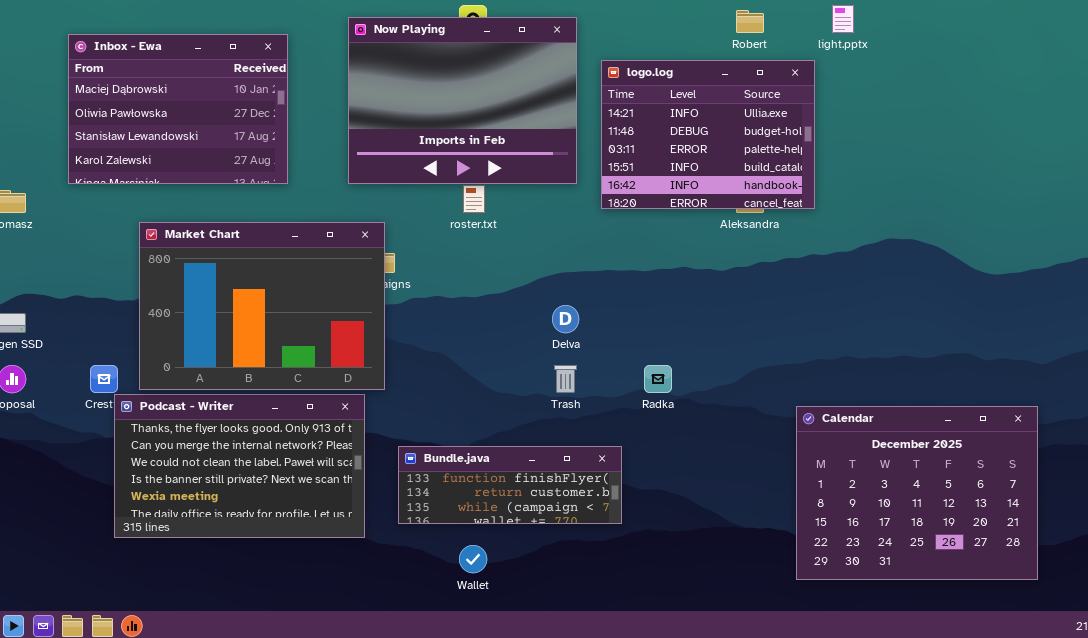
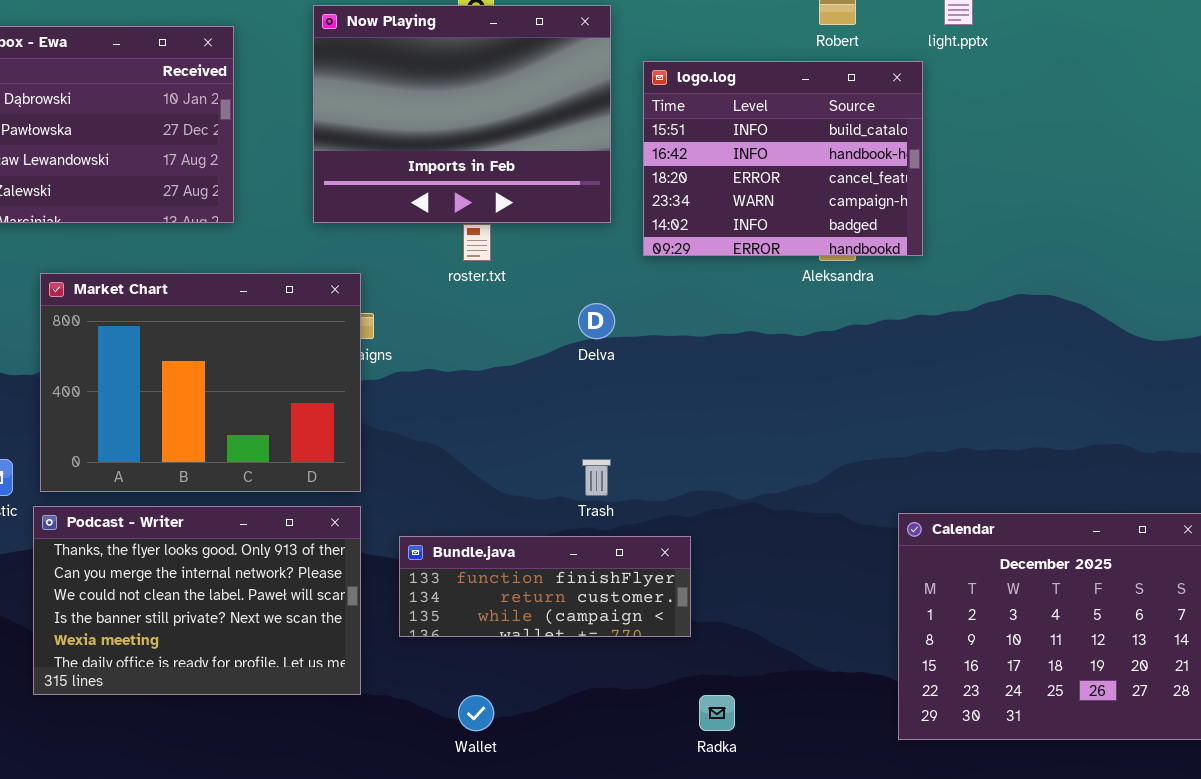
logo.log: [601,60,815,209] -> [643,61,923,256], scrolled down 3 rows
Delva: [552,305,579,333] -> [578,303,615,339], moved
Radka: [644,365,672,393] -> [699,695,735,731], moved
Podcast - Writer: [114,394,365,538] -> [33,506,361,695], moved
Bundle.java: [398,446,622,524] -> [399,536,691,637], moved

